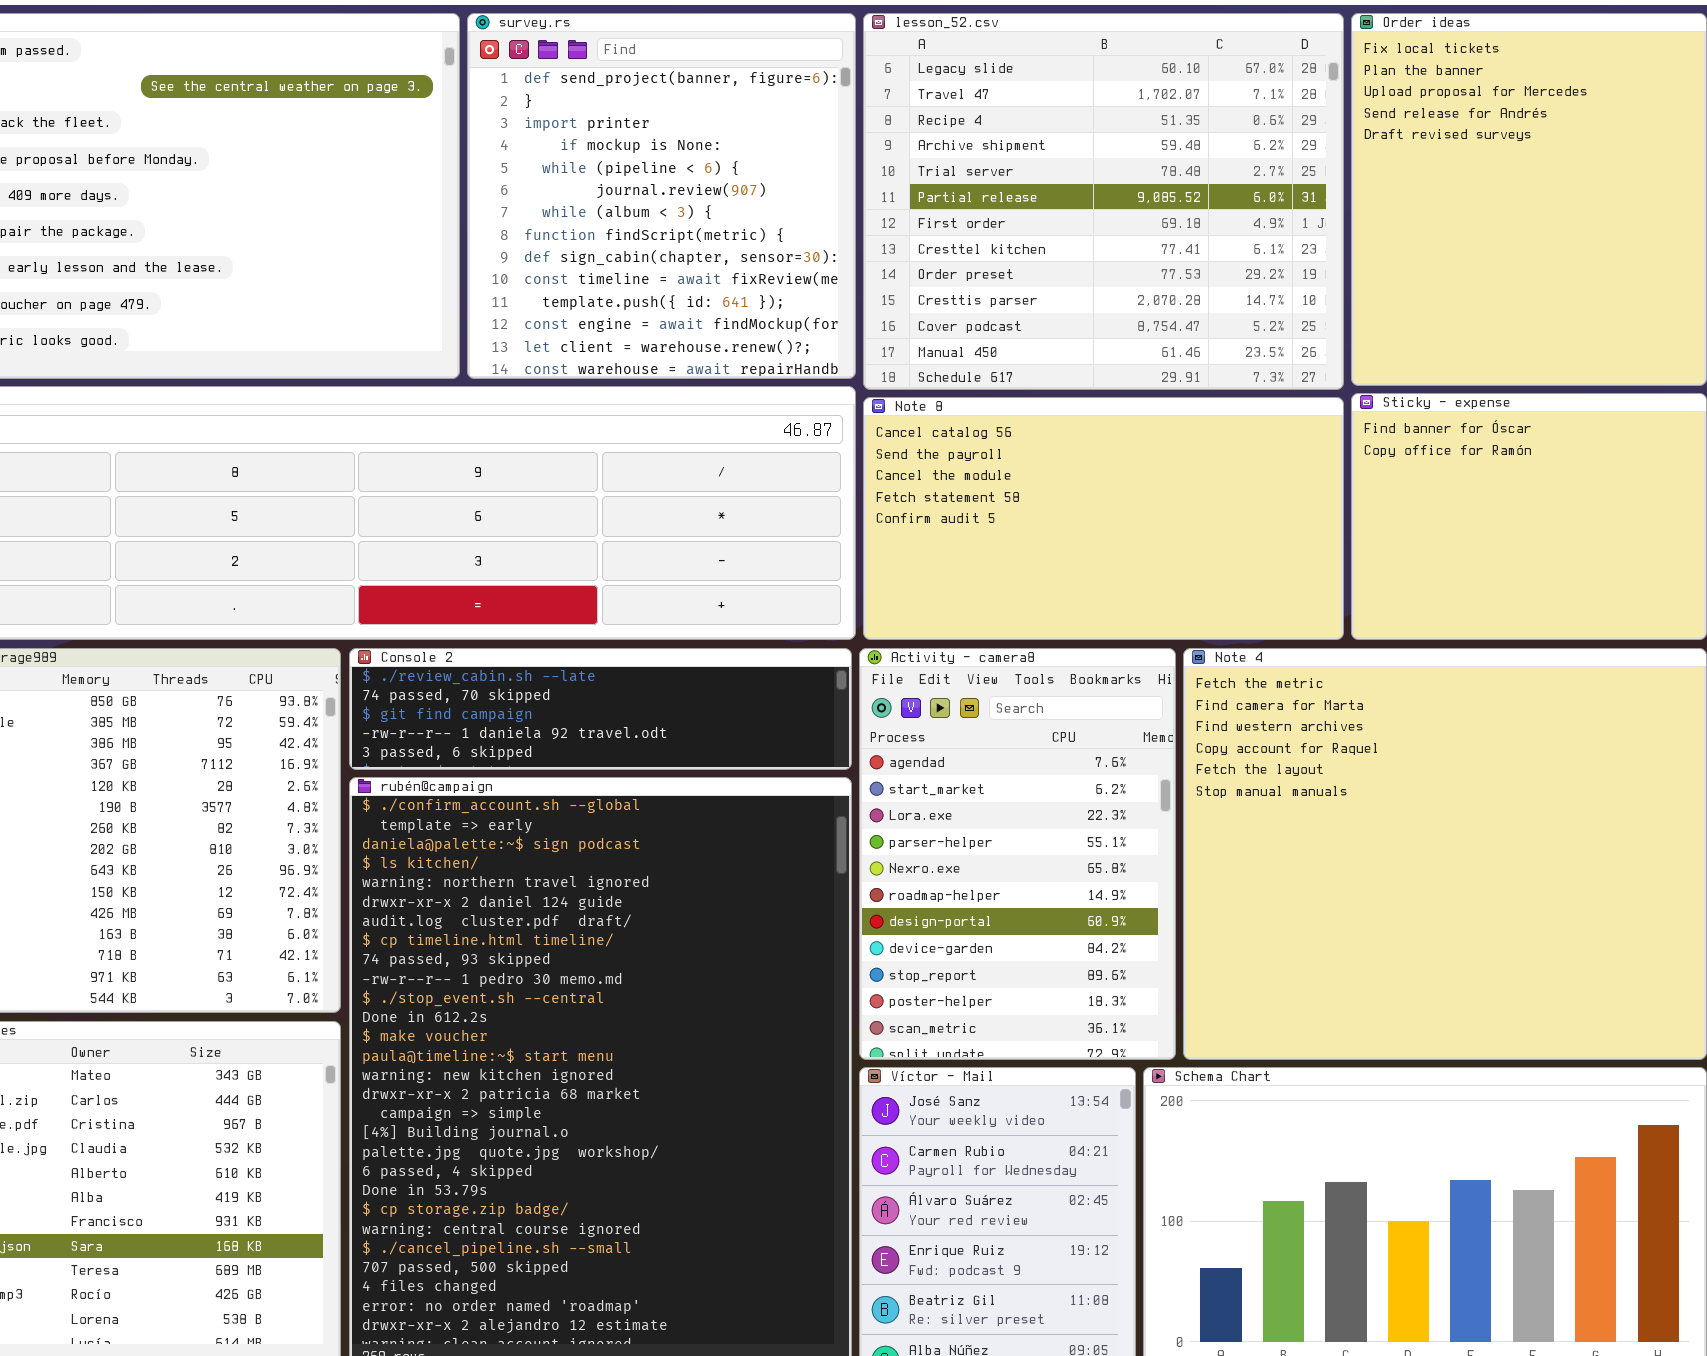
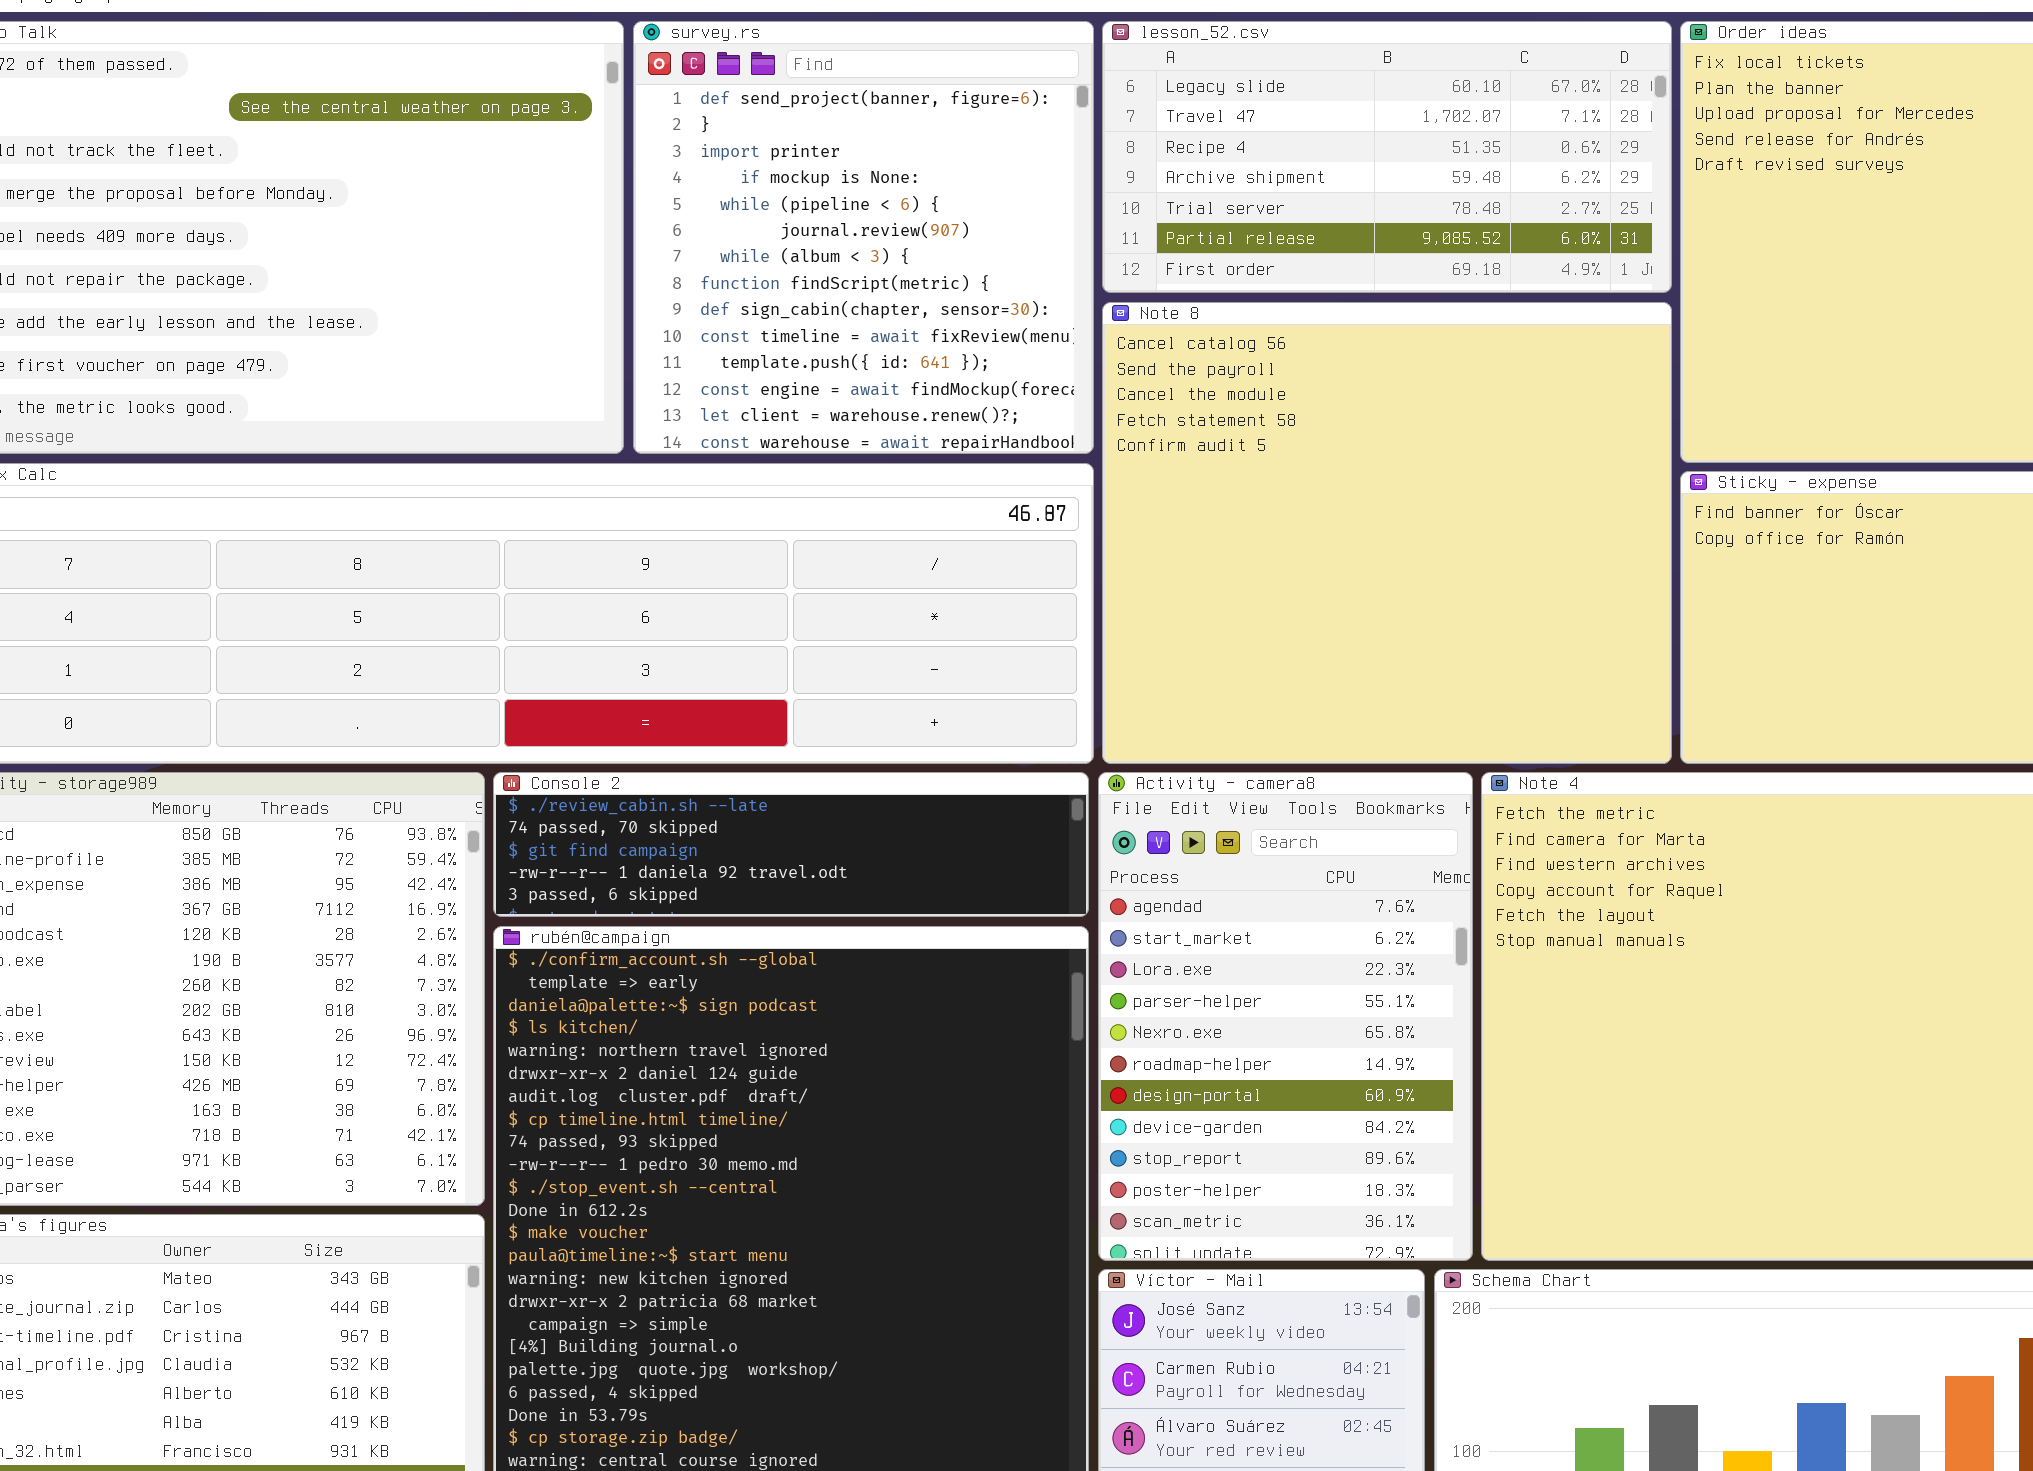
lesson_52.csv: [863,13,1344,390] -> [1102,21,1672,293], resized
Note 8: [863,397,1344,640] -> [1102,302,1672,764], resized

